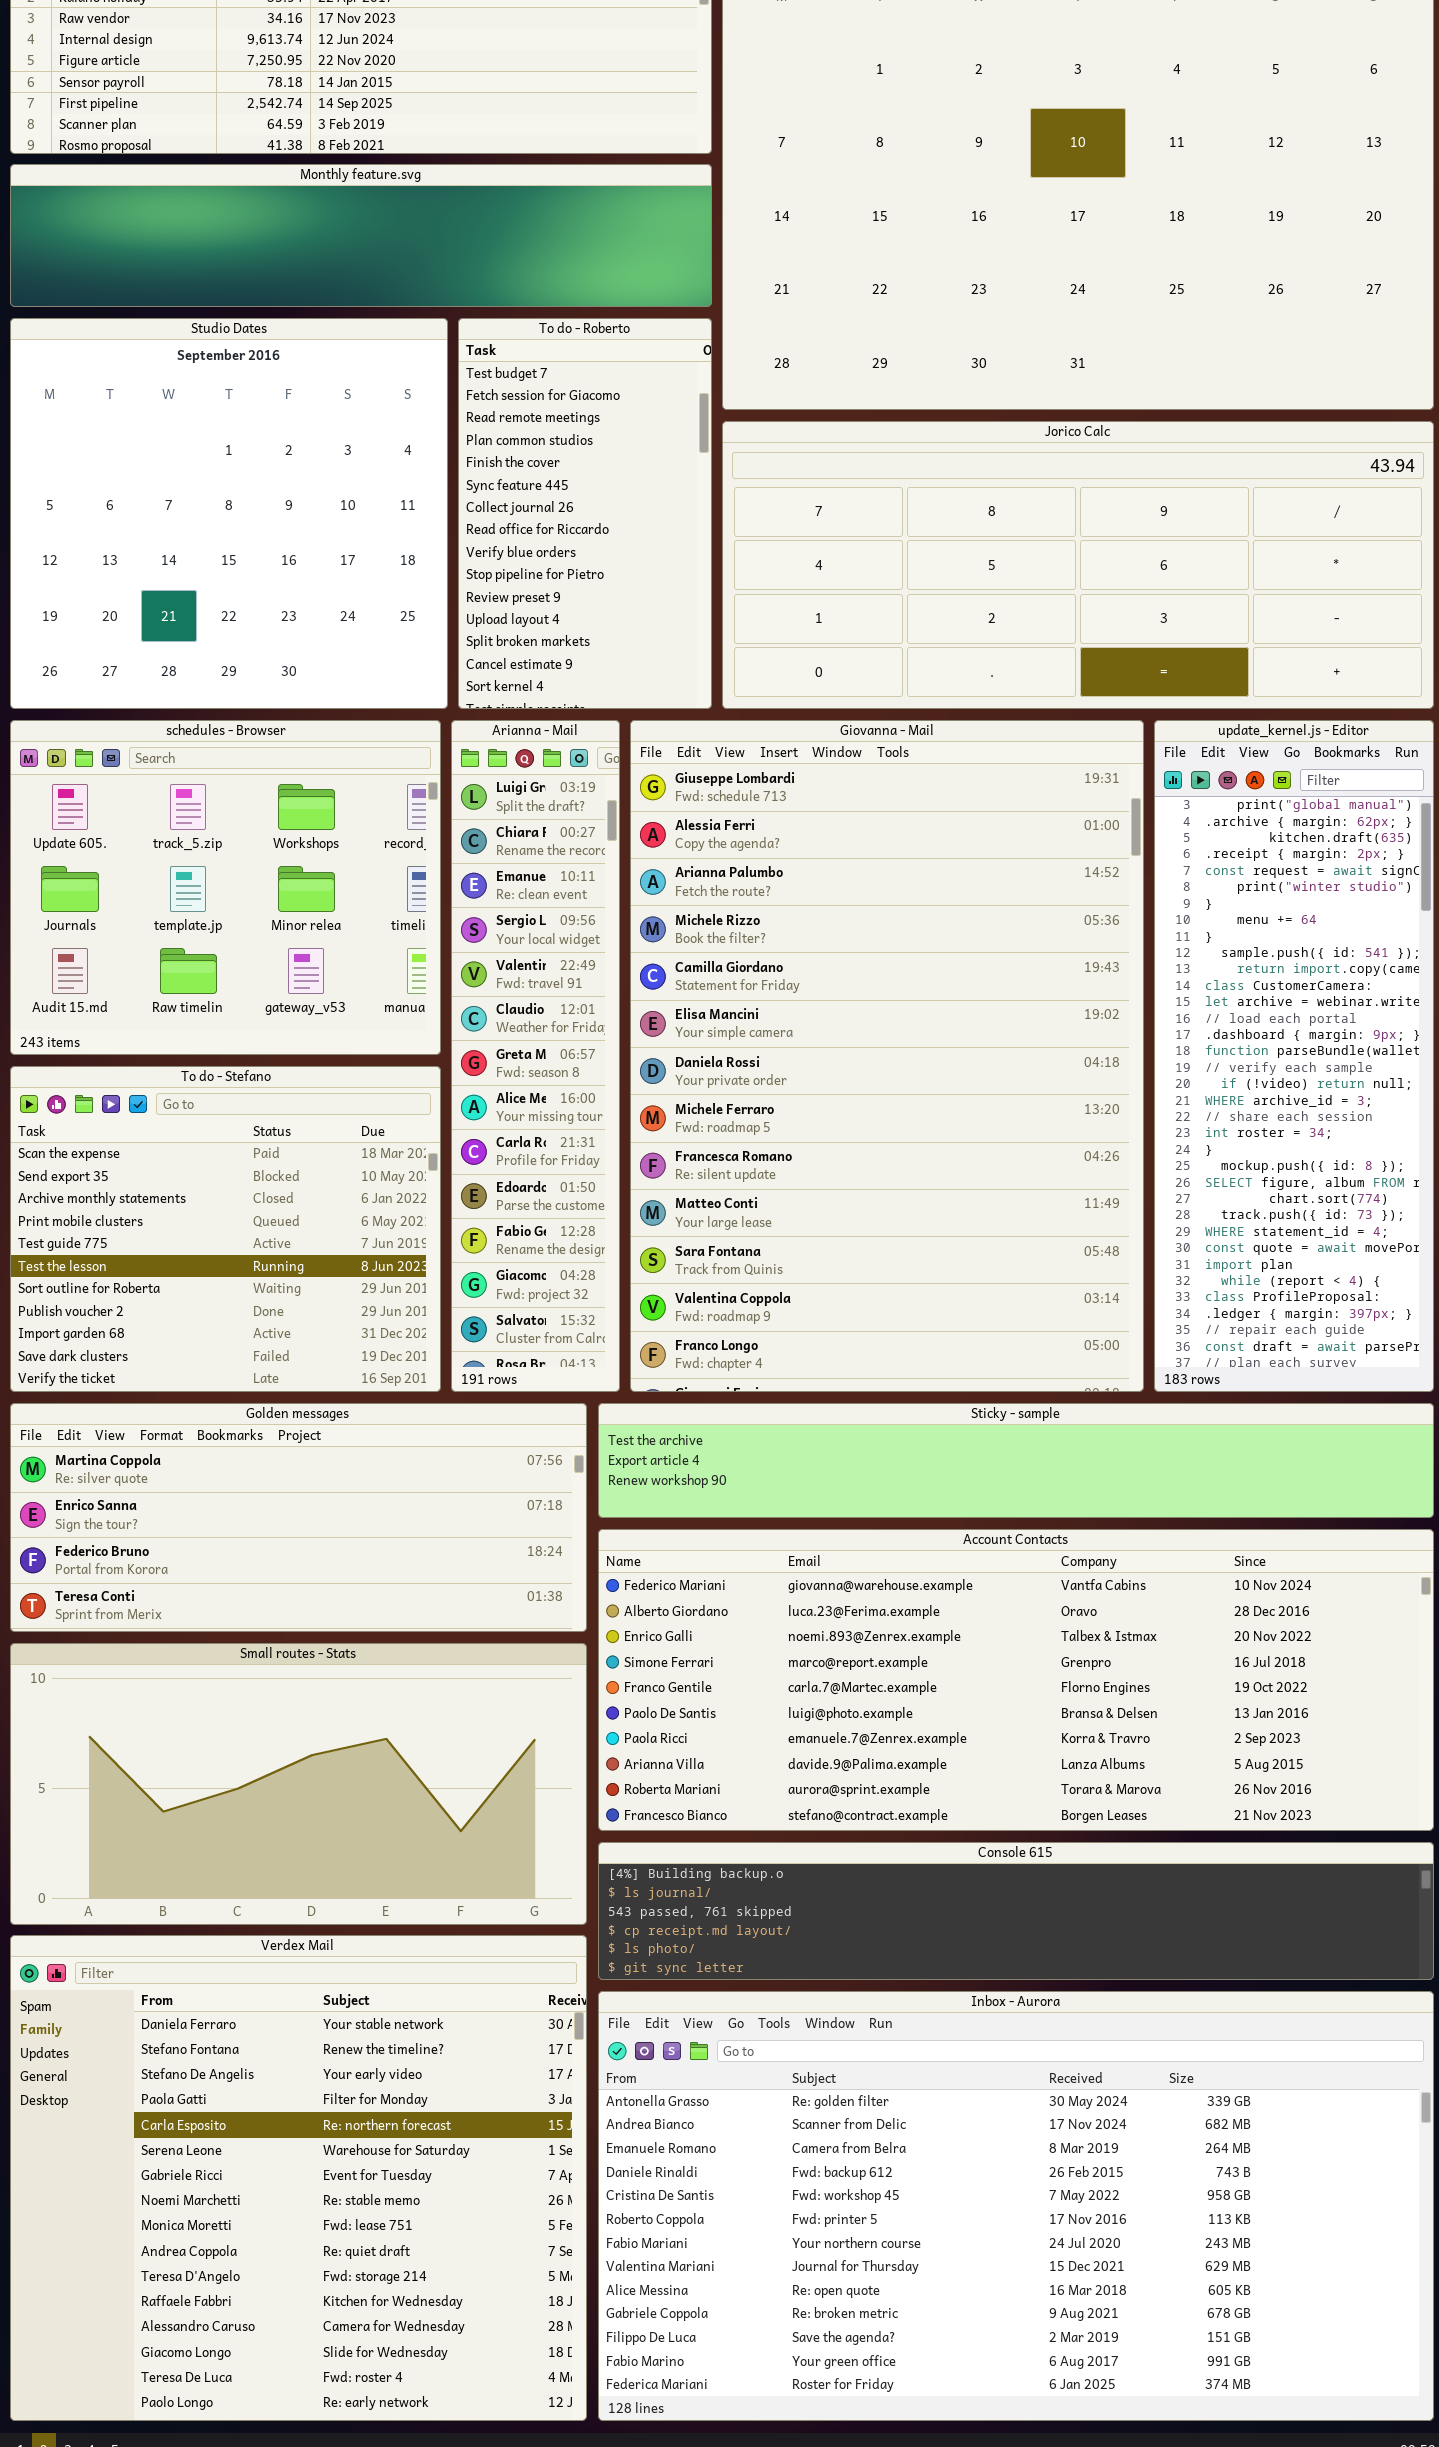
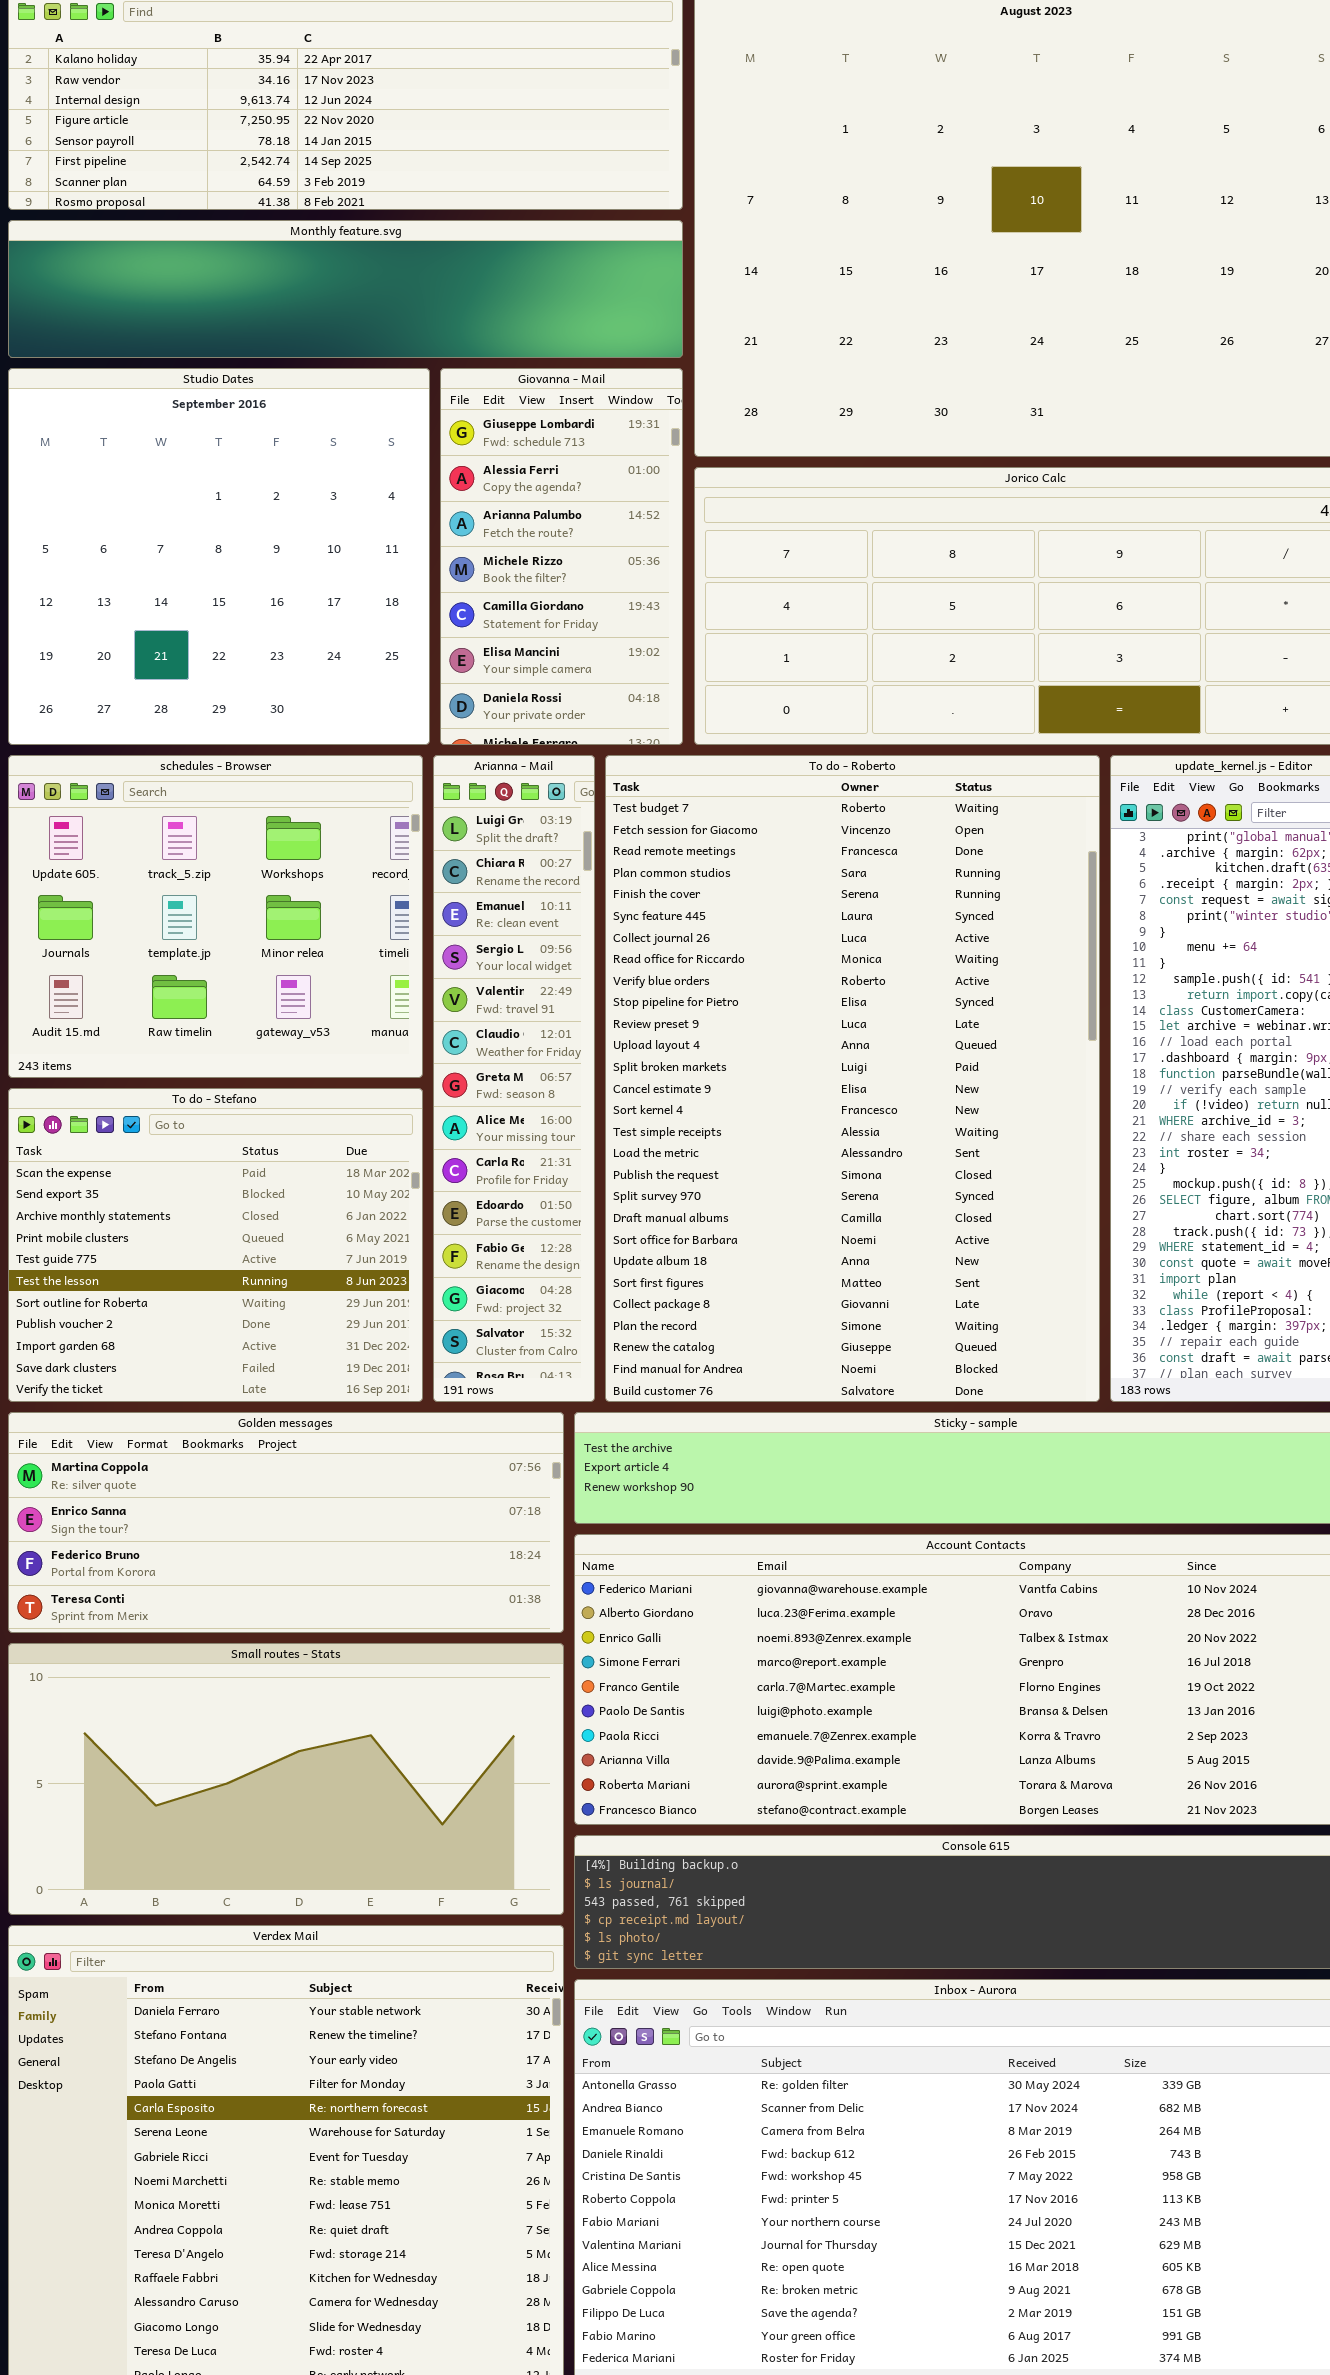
To do - Roberto: [458,318,712,709] -> [605,755,1100,1402], moved, resized
Giovanna - Mail: [630,720,1144,1392] -> [440,368,683,745], moved, resized

